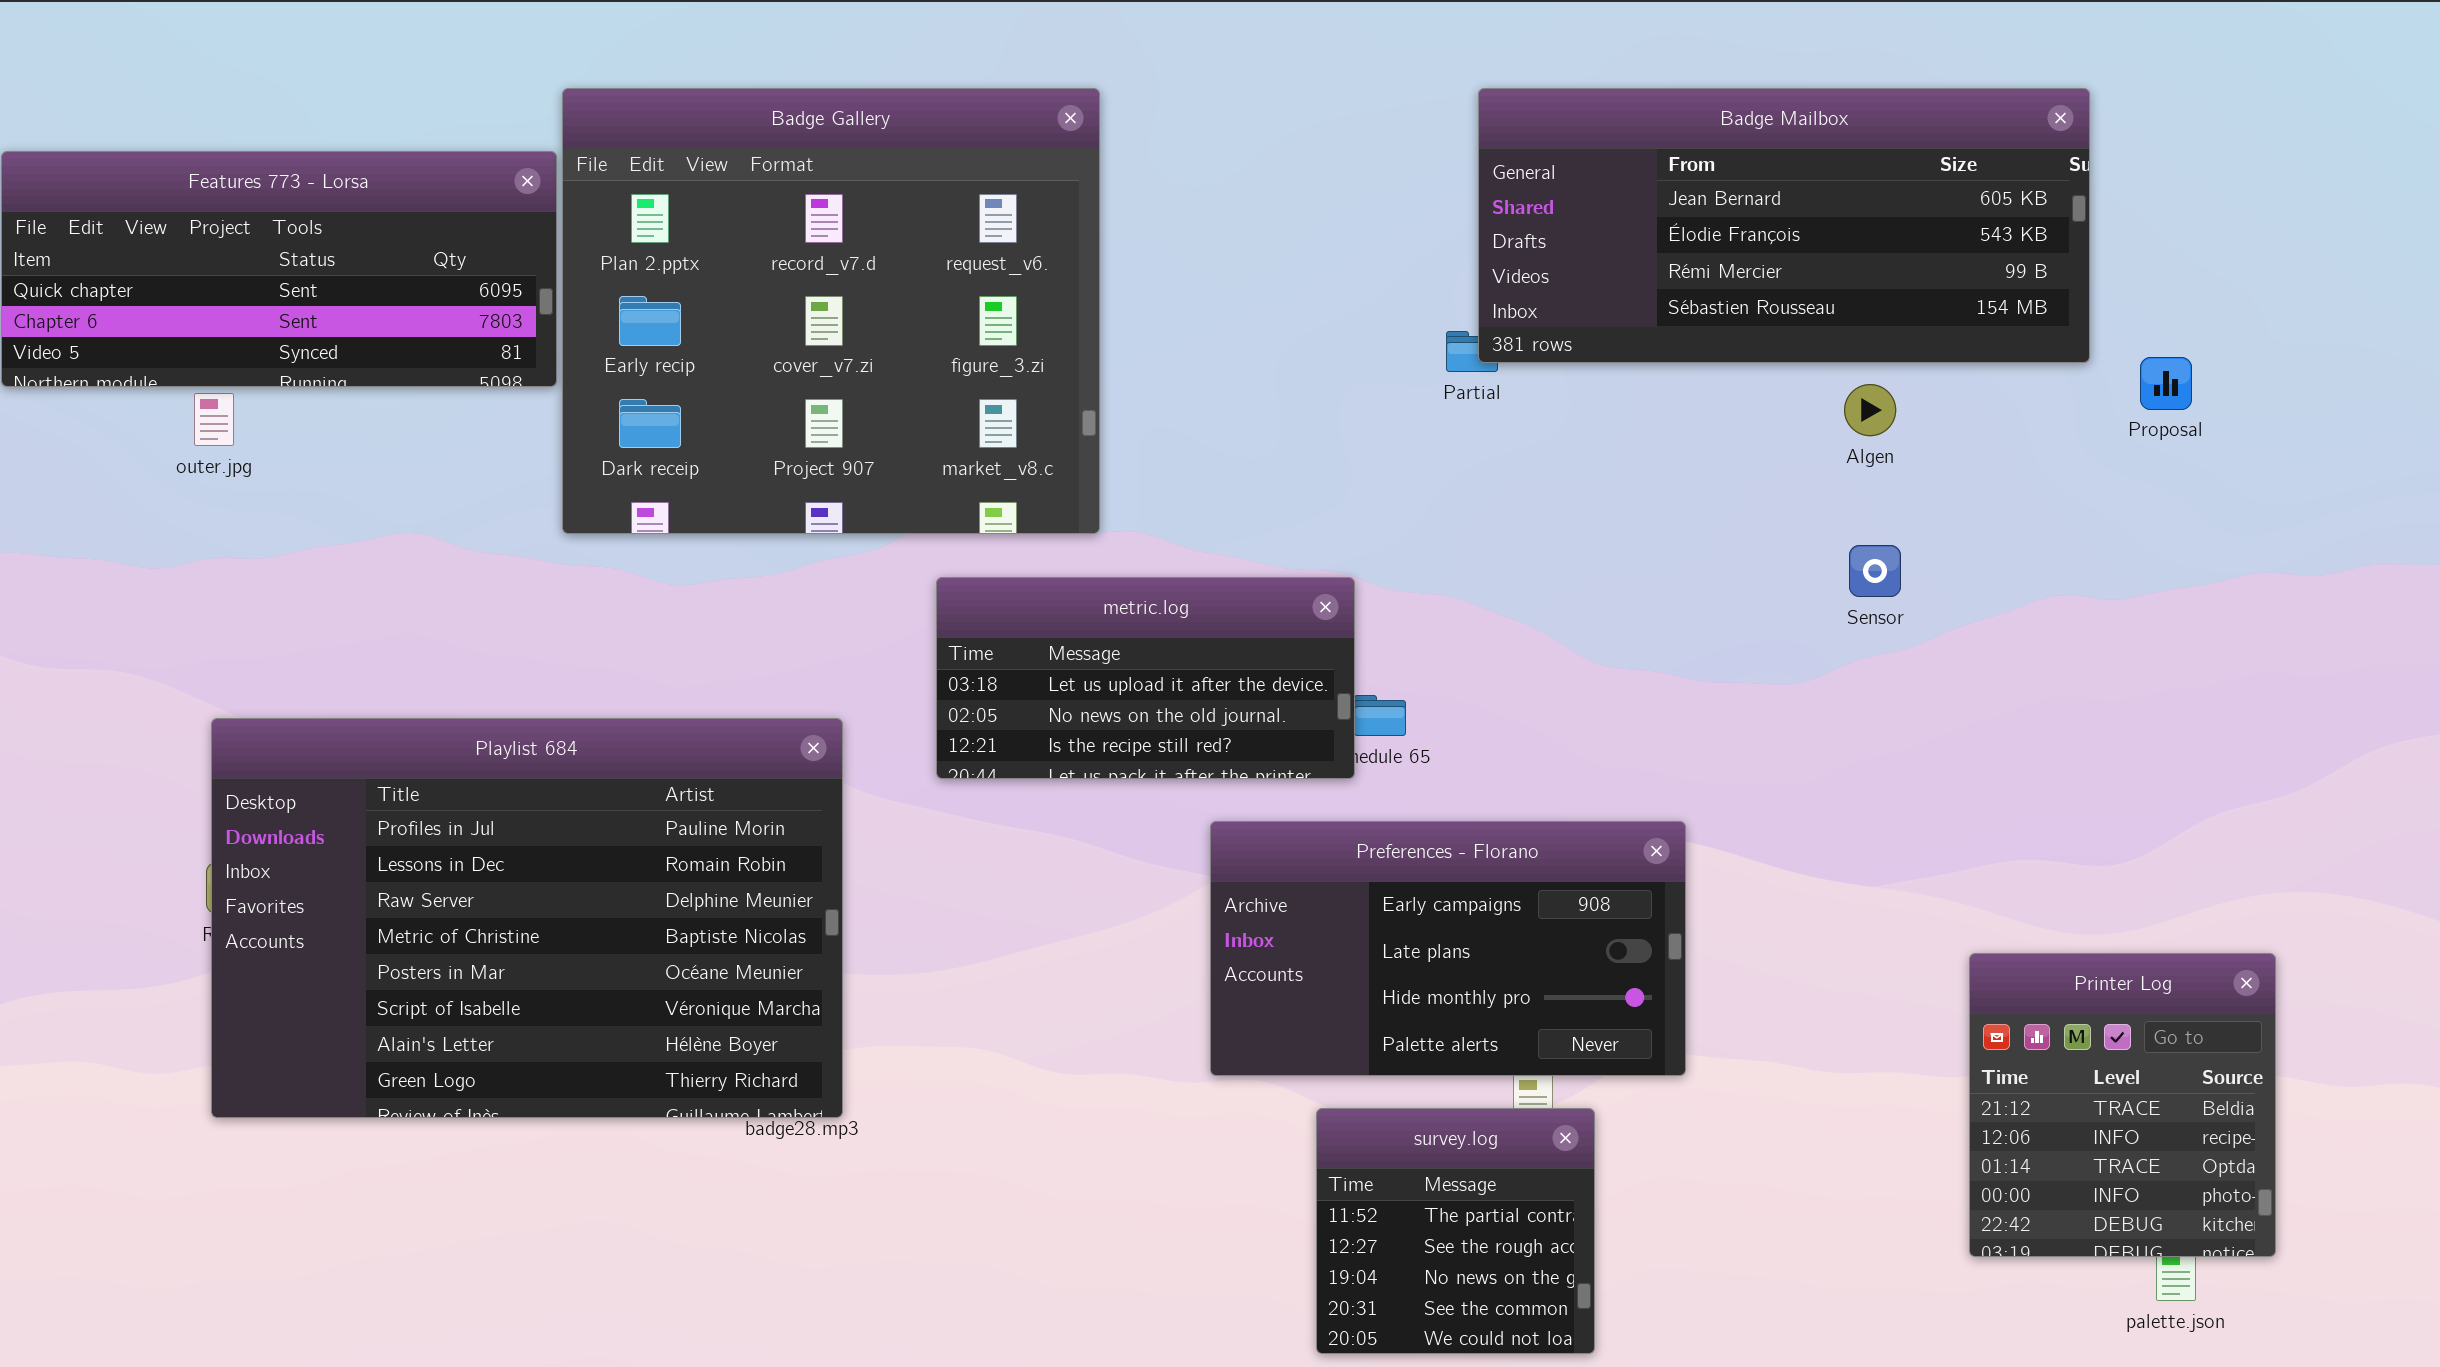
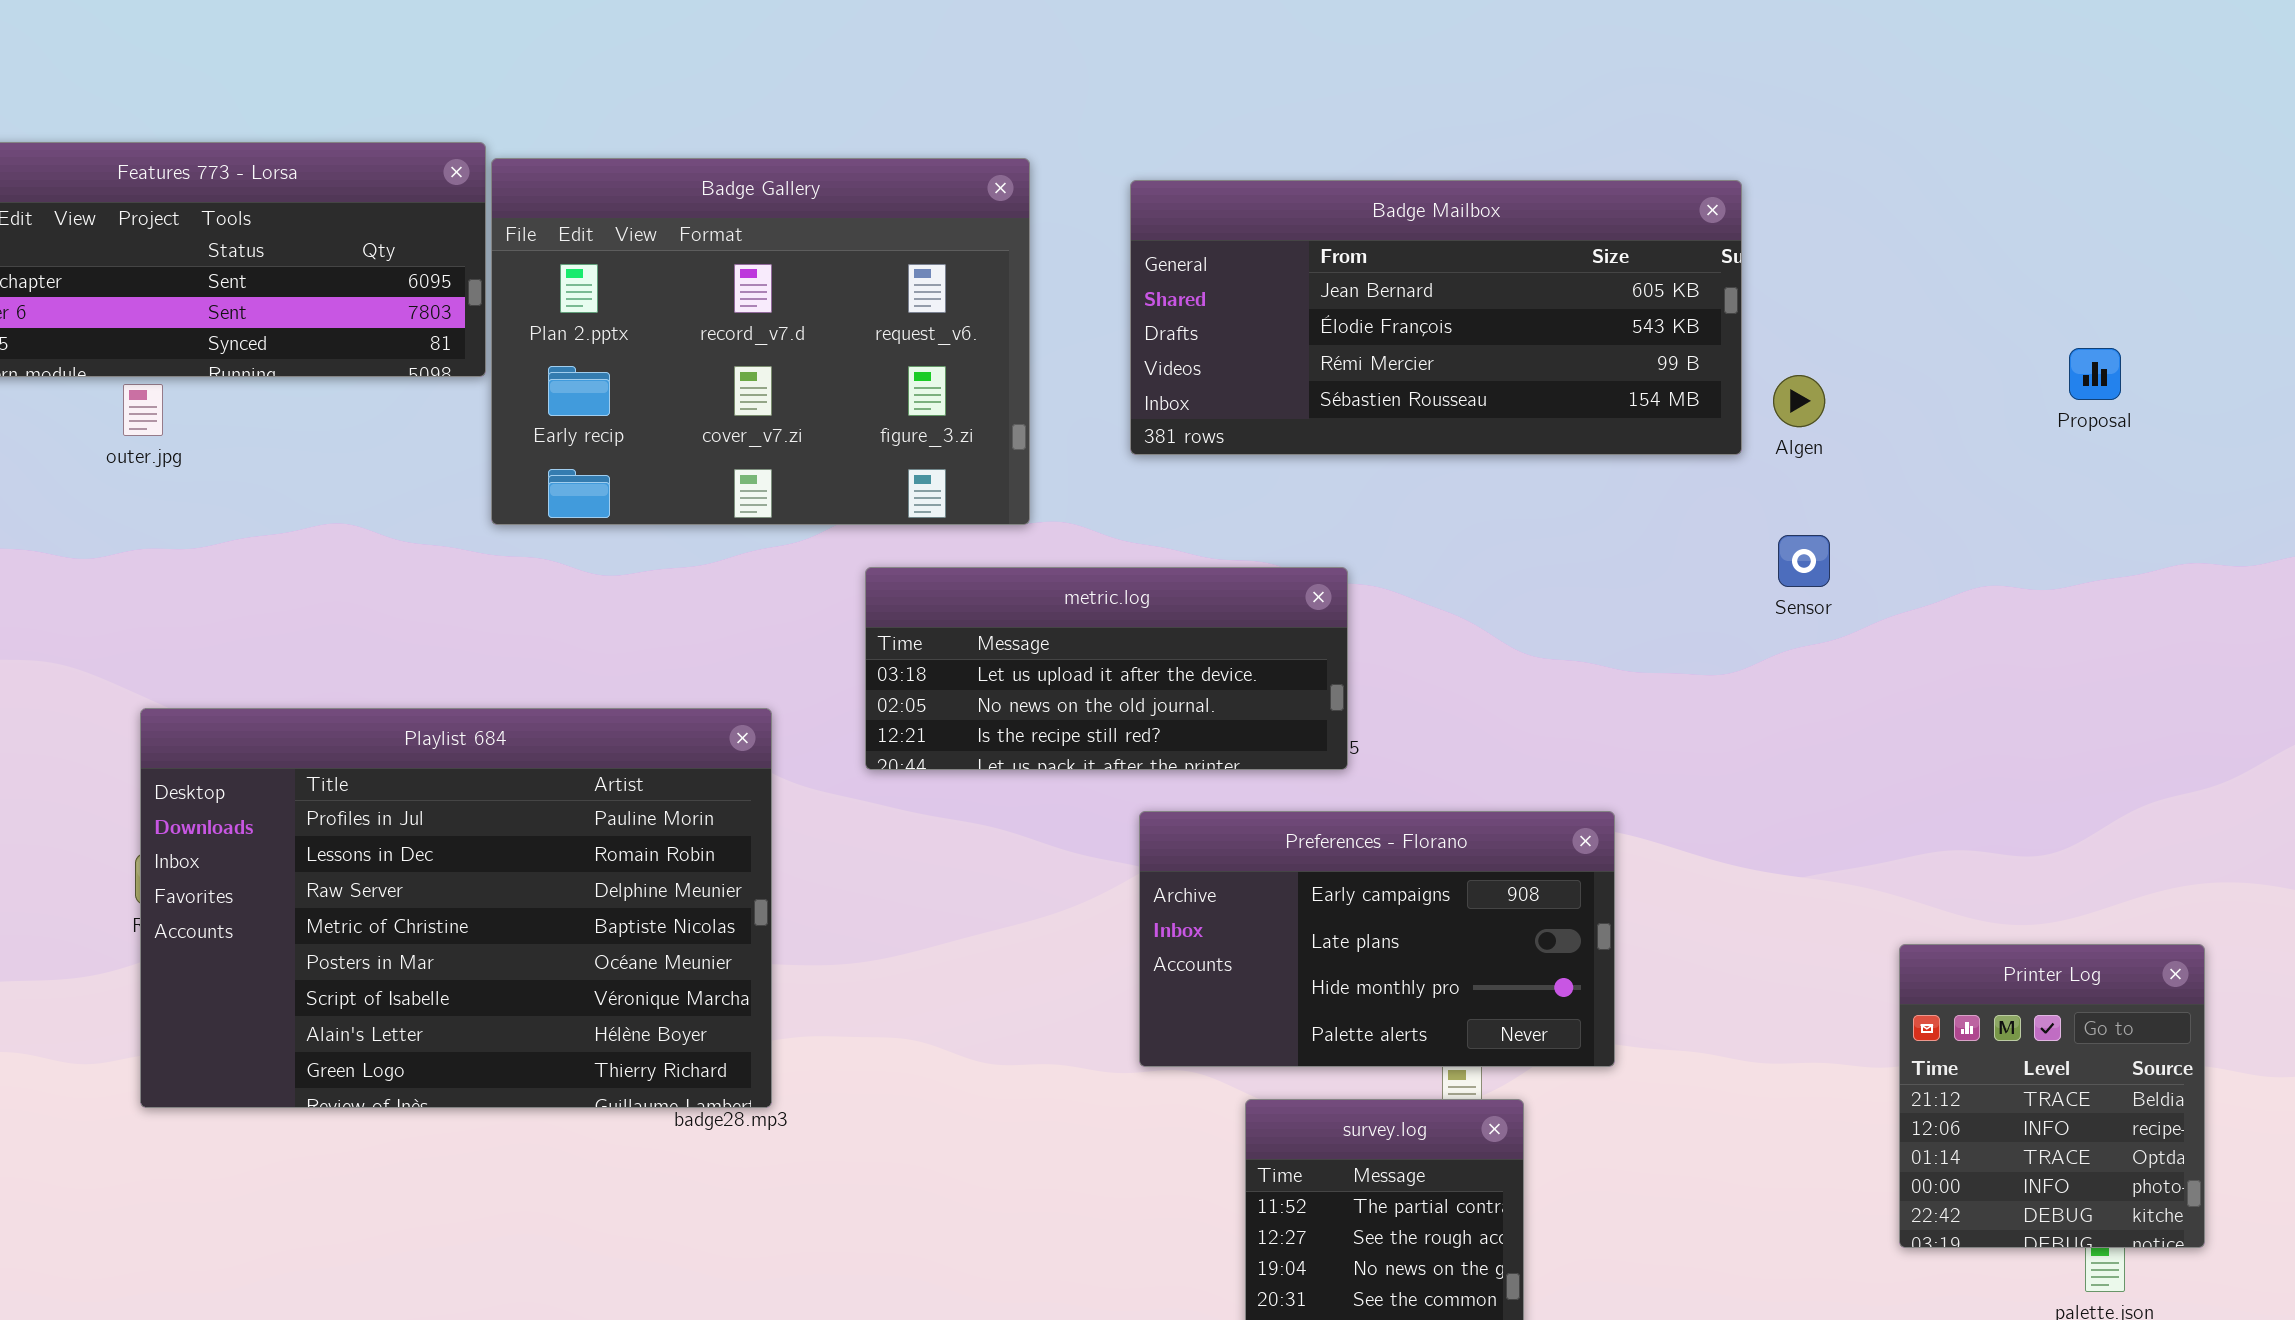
Badge Gallery: [562,88,1100,534] -> [491,158,1030,525], resized
Badge Mailbox: [1478,88,2090,363] -> [1130,180,1742,455], moved
metric.log: [936,577,1355,779] -> [865,567,1348,770], resized

